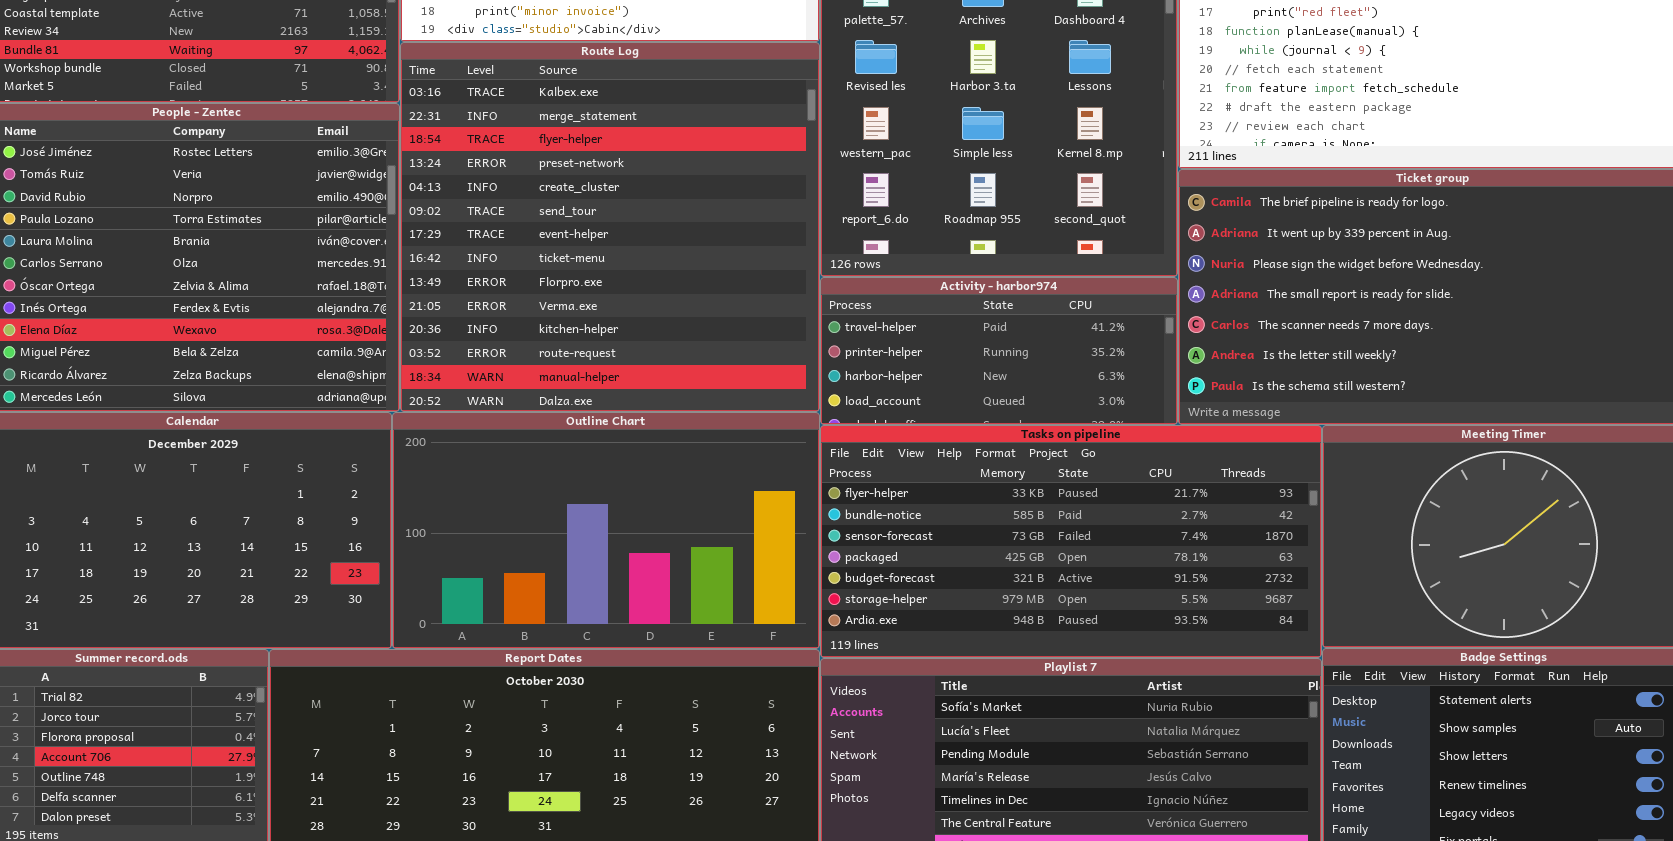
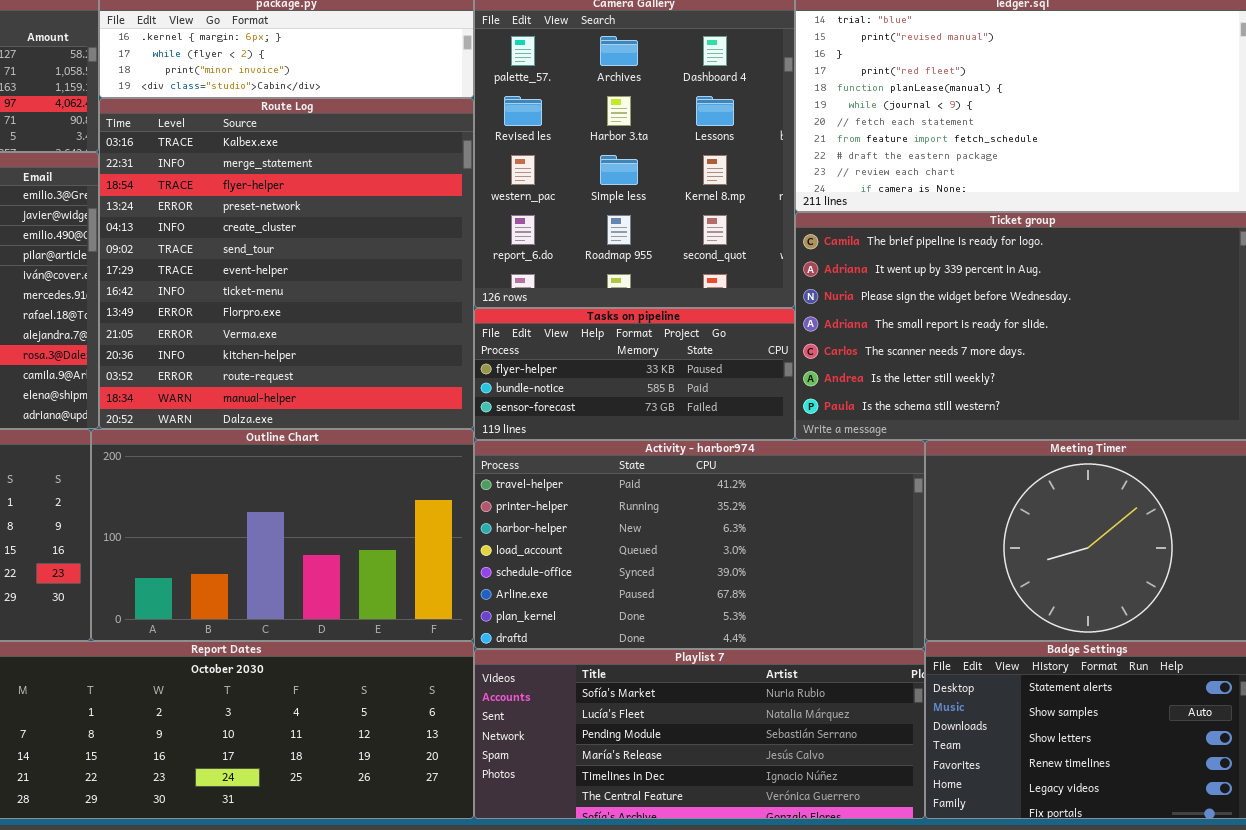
Activity - harbor974: [820,277,1178,425] -> [474,440,925,649], moved, resized
Tasks on pipeline: [820,425,1322,658] -> [474,308,795,440], moved, resized

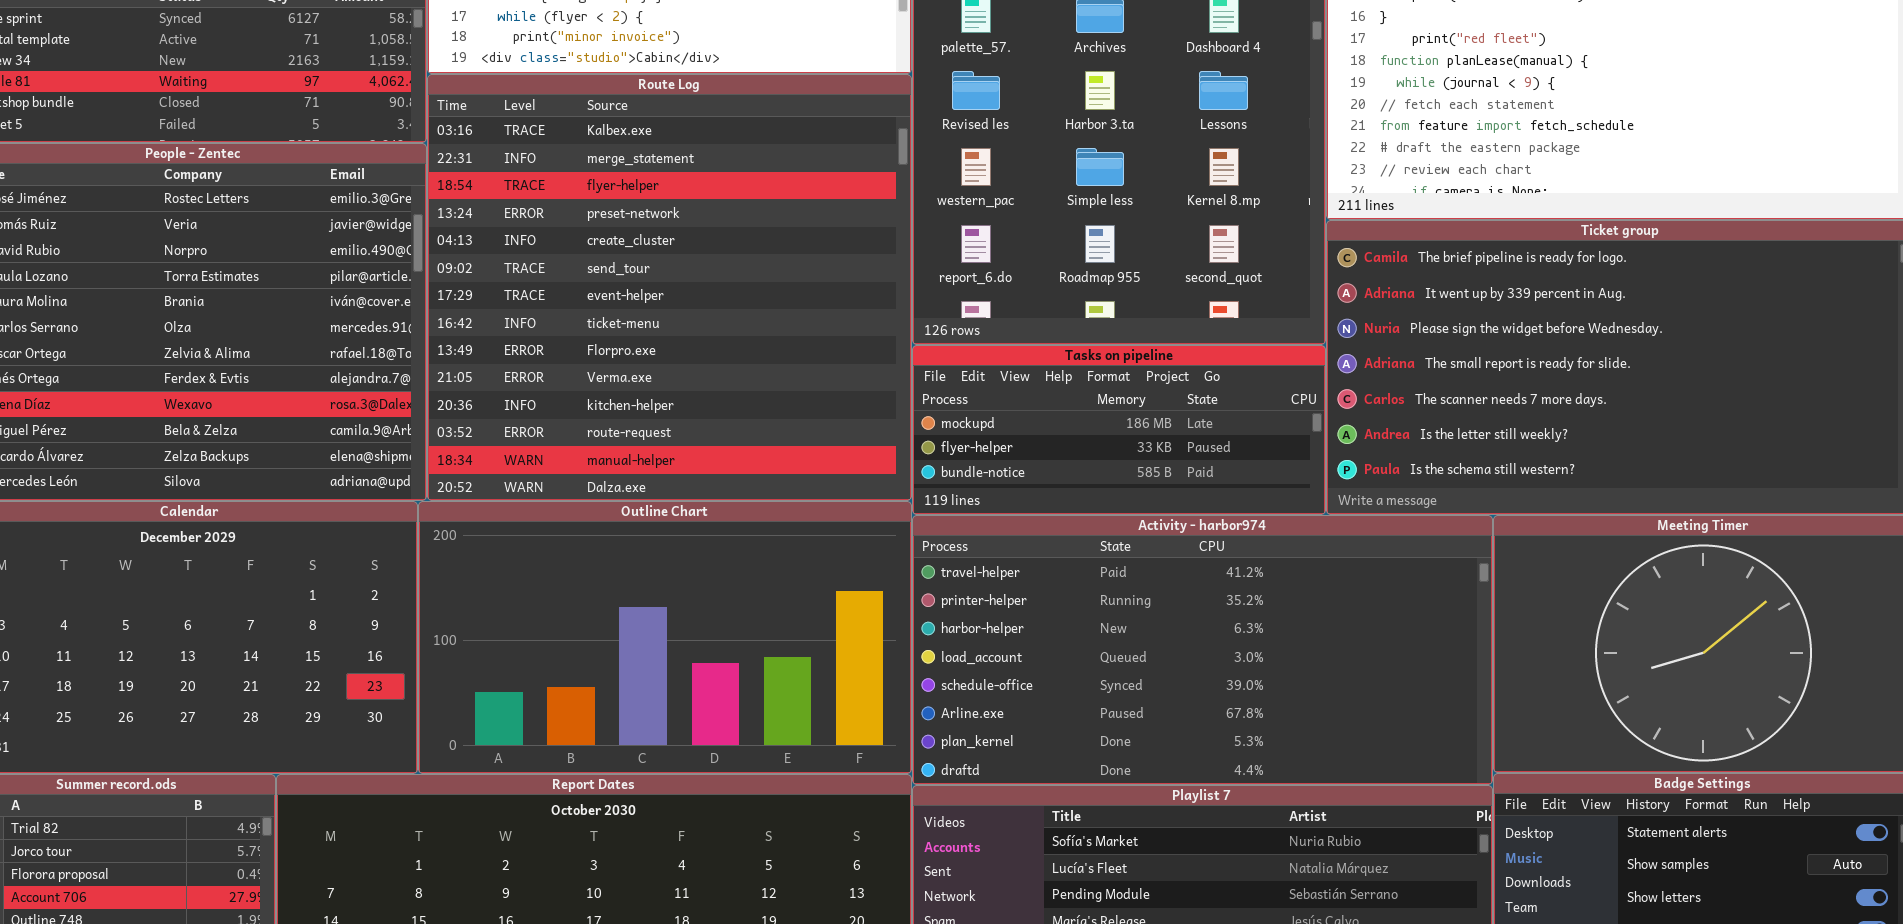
Tasks on pipeline: [474,308,795,440] -> [912,345,1326,515], scrolled up 1 row

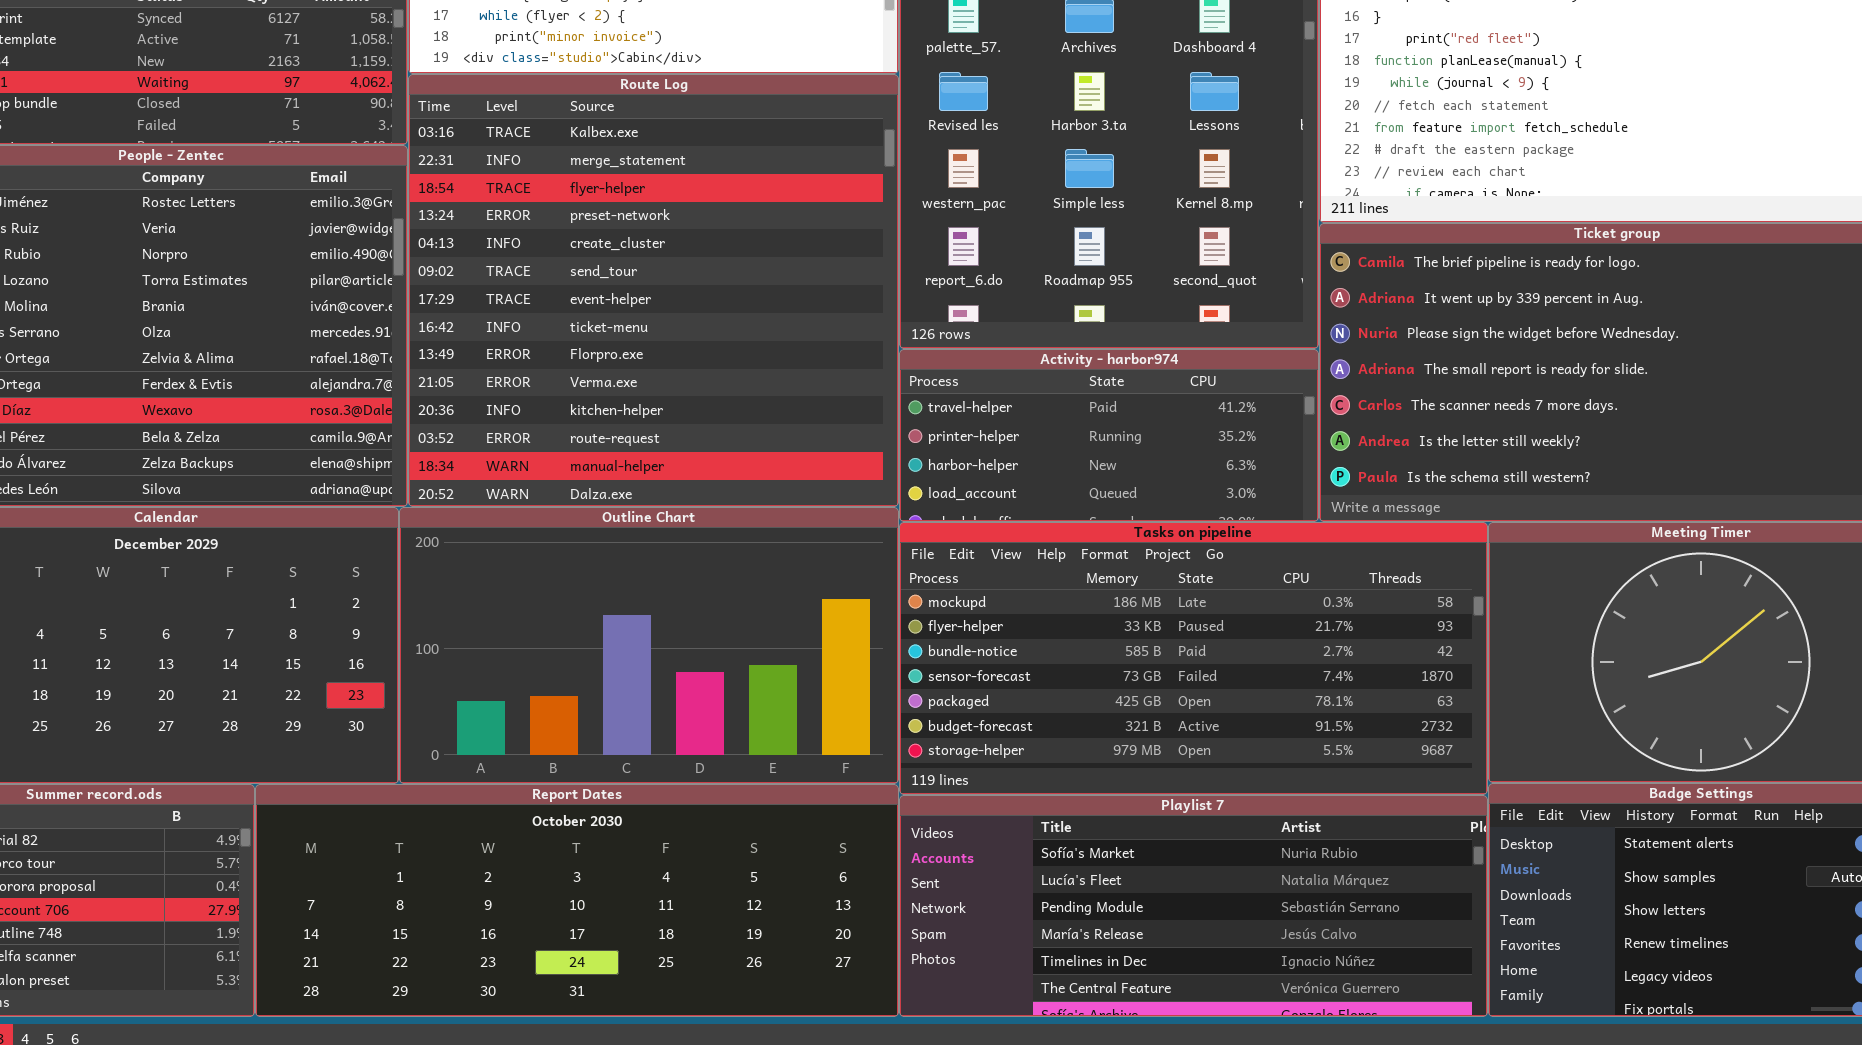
Tasks on pipeline: [912,345,1326,515] -> [899,522,1488,795], moved, resized
Activity - harbor974: [912,515,1493,785] -> [899,349,1319,522], moved, resized

